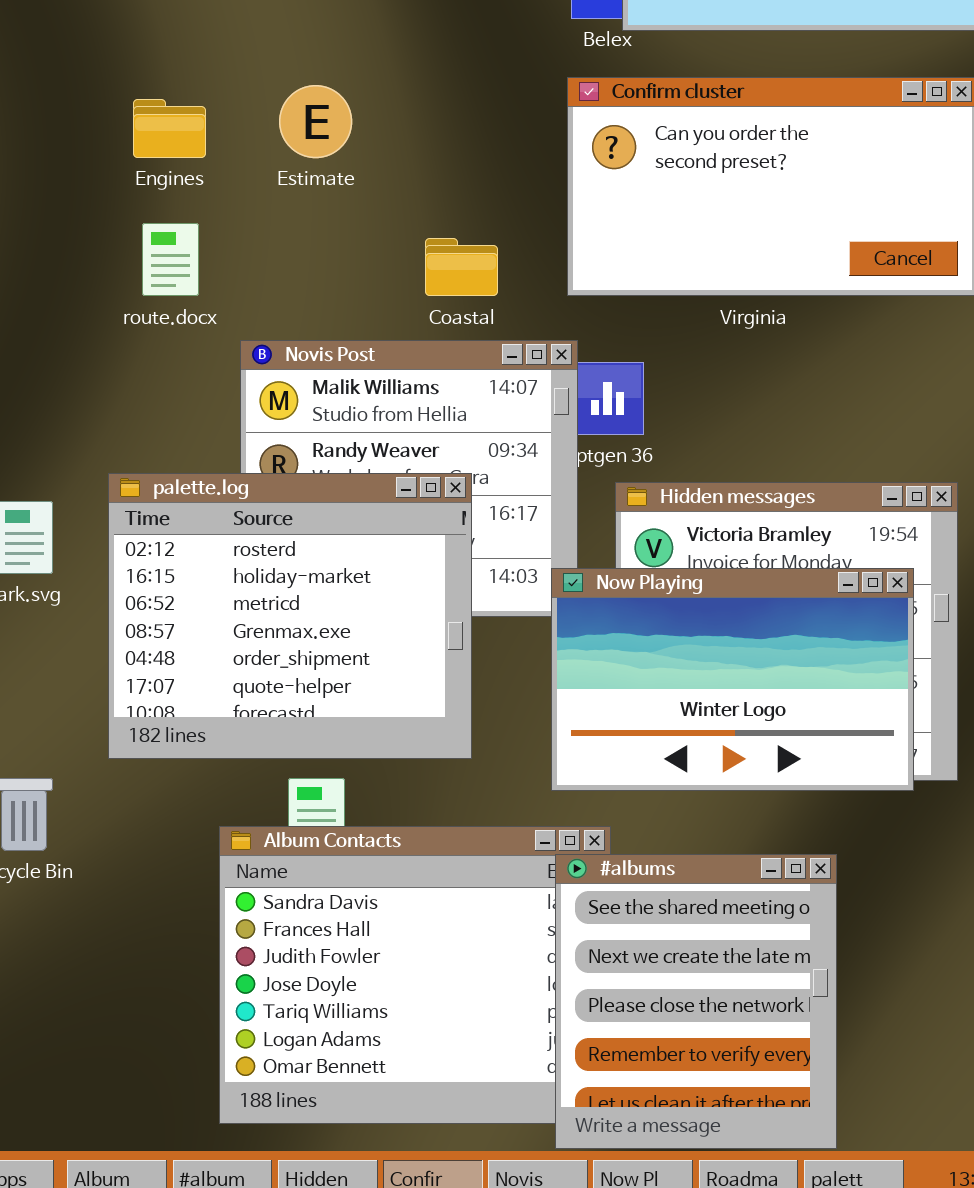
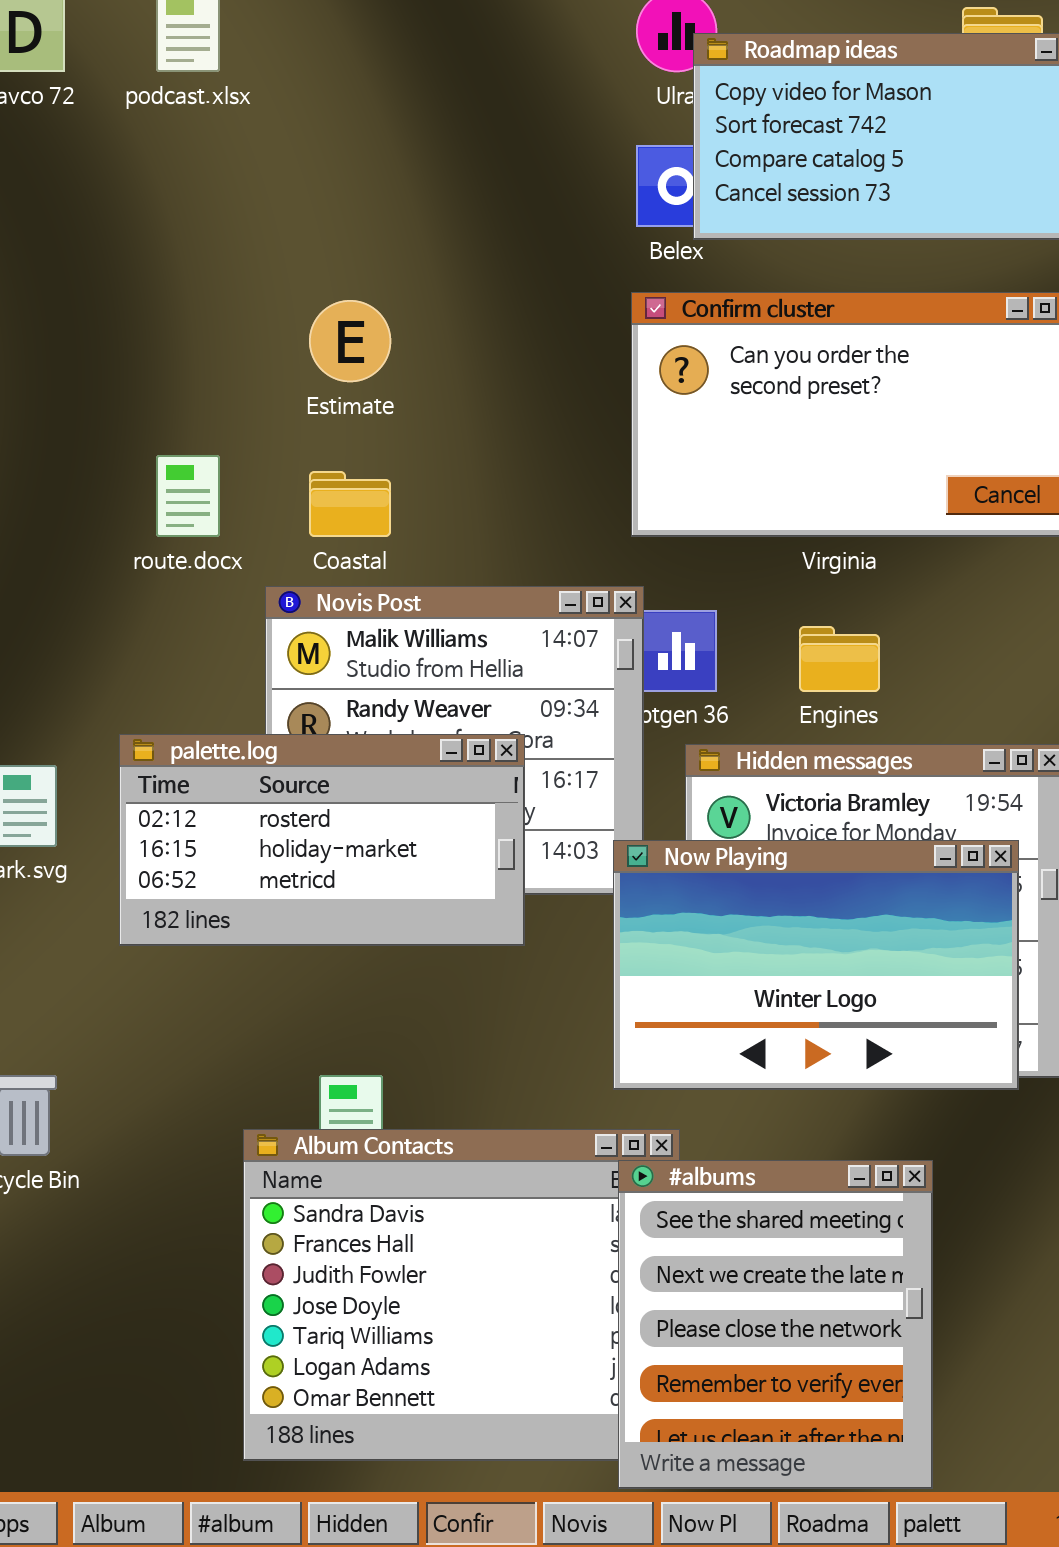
Engines: [133,99,206,158] -> [799,626,880,692], moved
Coastal: [425,238,498,296] -> [309,471,391,537], moved
palette.log: [108,473,472,759] -> [119,734,525,946], resized

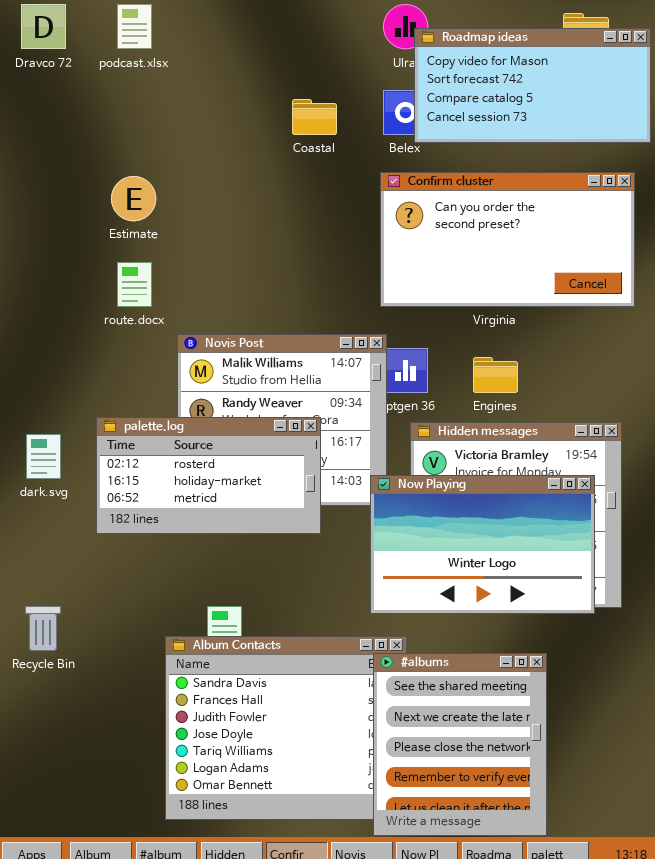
Estimate: [309,300,391,382] -> [111,176,156,221], moved
Coastal: [309,471,391,537] -> [292,99,337,135], moved

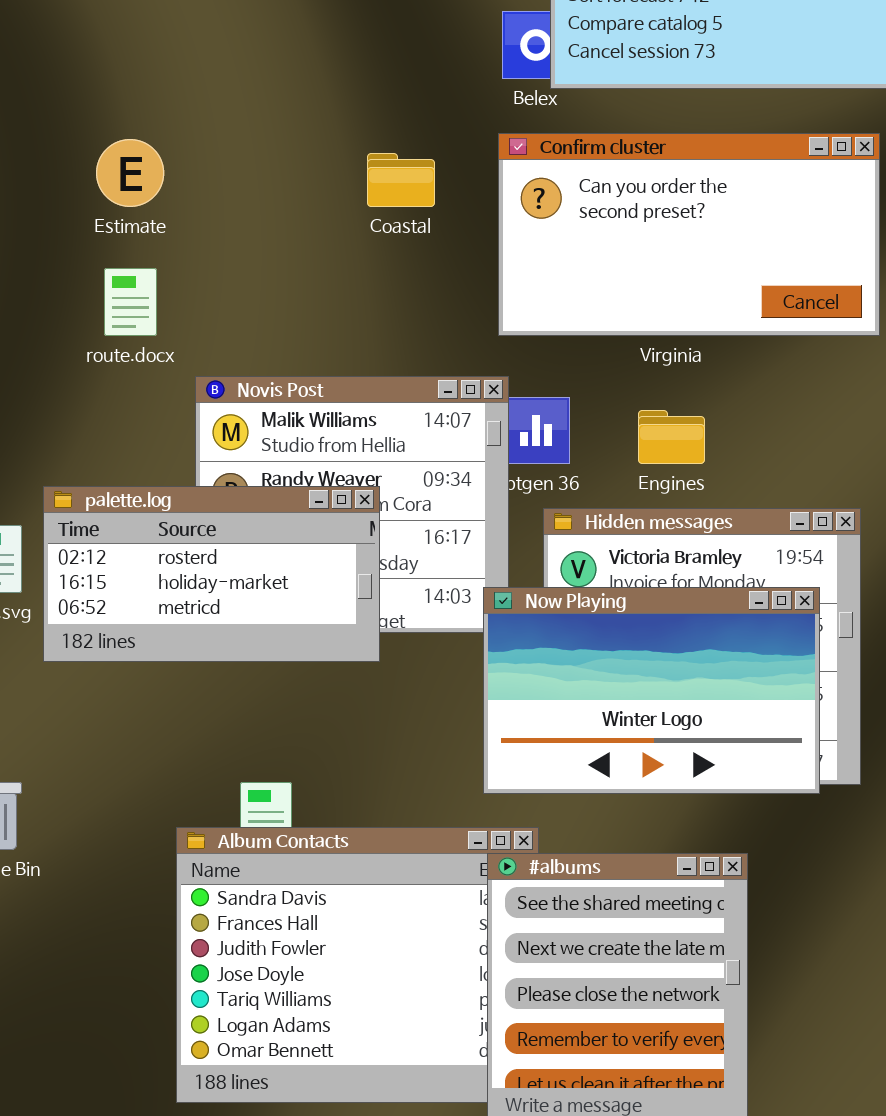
Coastal: [292,99,337,135] -> [367,153,435,207], moved
palette.log: [96,417,321,534] -> [43,486,380,662], moved

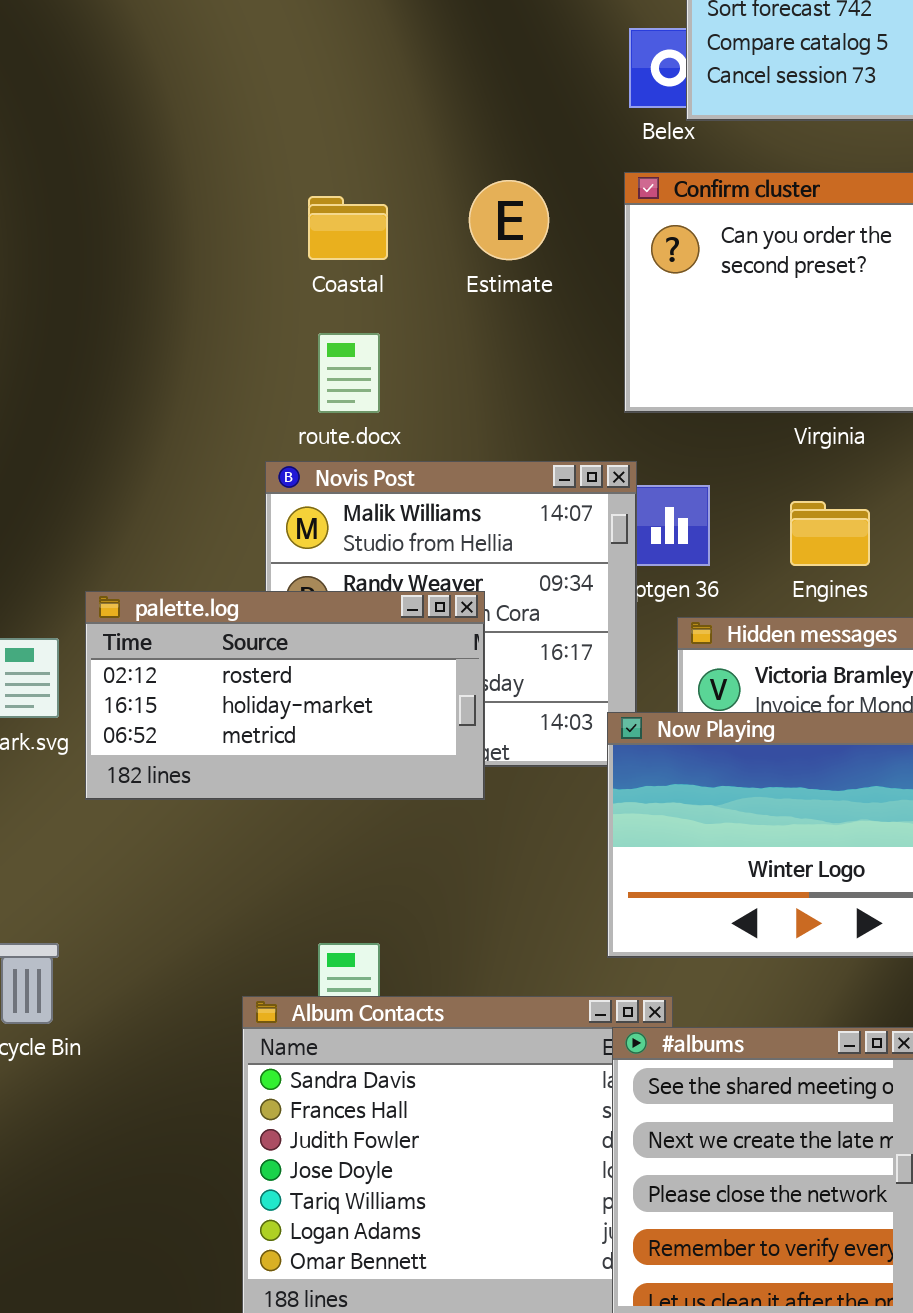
Estimate: [96,139,164,207] -> [469,180,549,260], moved
Coastal: [367,153,435,207] -> [308,196,388,260], moved
route.docx: [104,268,157,336] -> [318,333,380,413], moved

